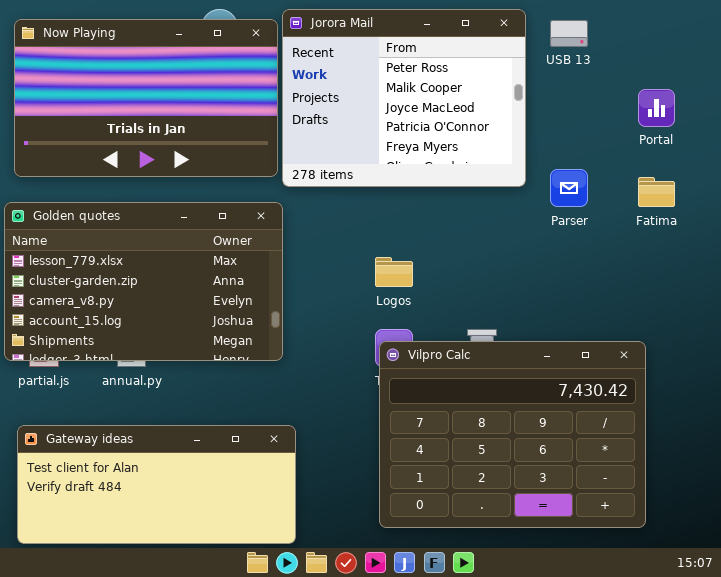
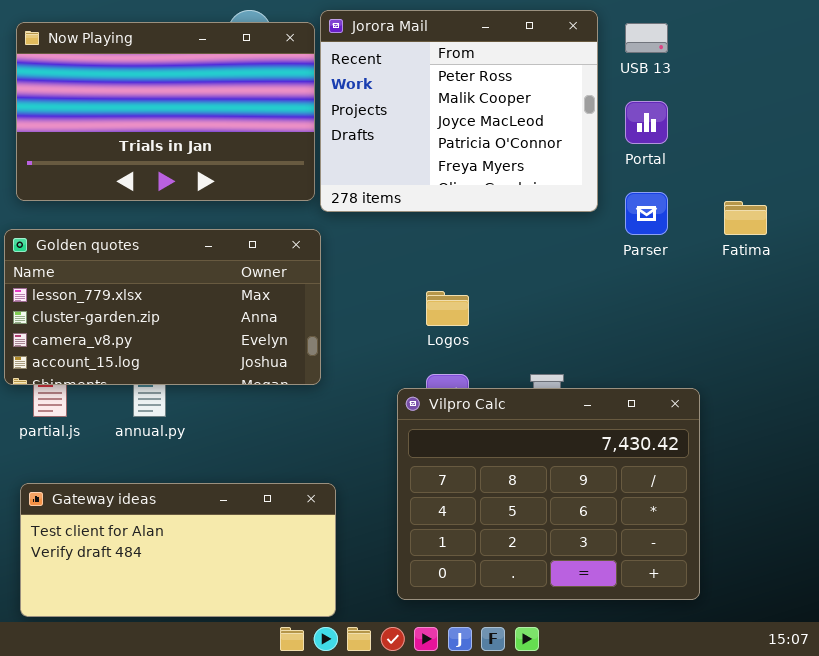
Portal: [638,89,675,127] -> [625,101,668,144], moved
Golden quotes: [4,202,283,361] -> [4,229,321,385], resized
Vilpro Calc: [379,341,646,528] -> [397,388,700,600], moved

